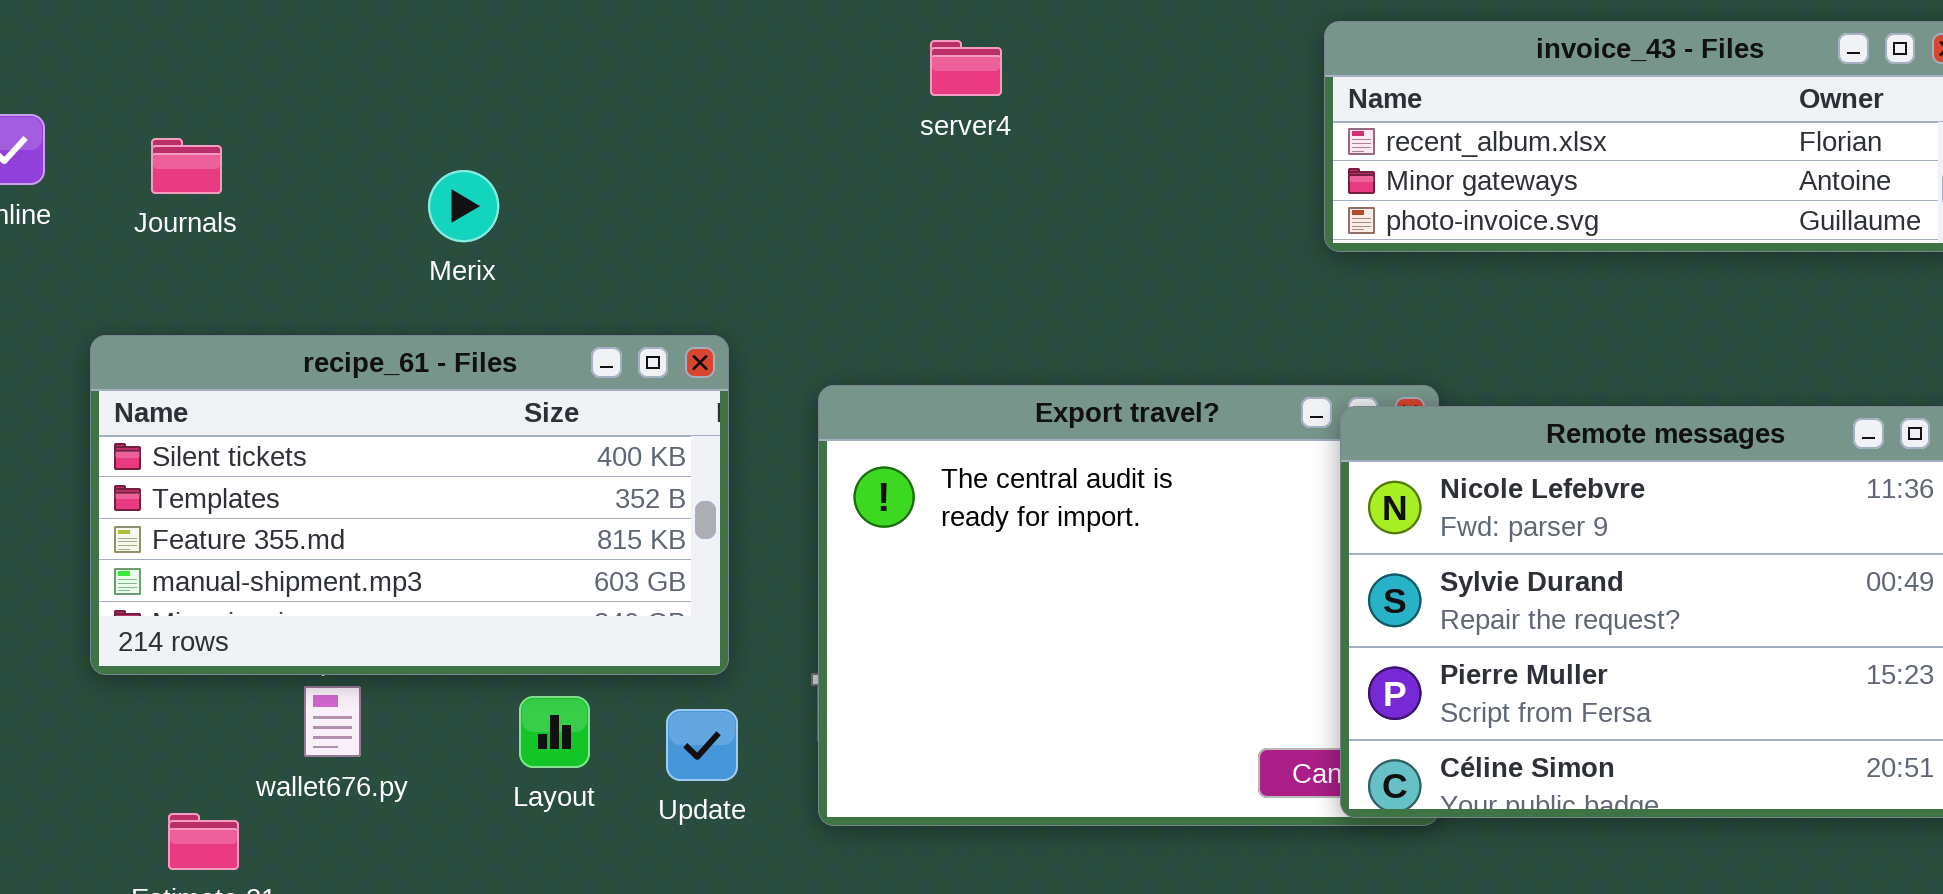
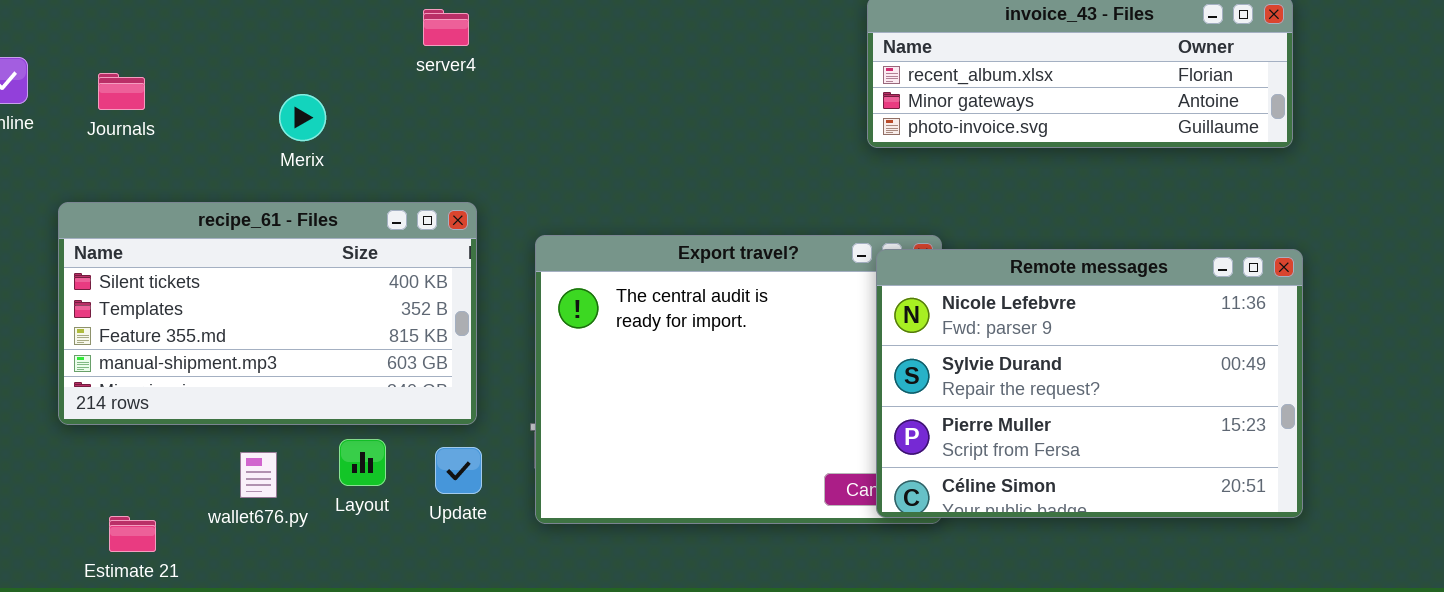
server4: [930,40,1002,96] -> [423,9,469,46], moved
wallet676.py: [304,686,361,757] -> [240,452,277,498], moved

